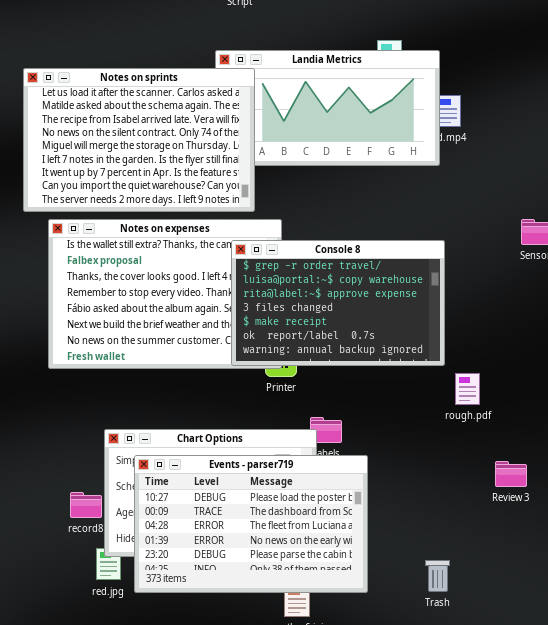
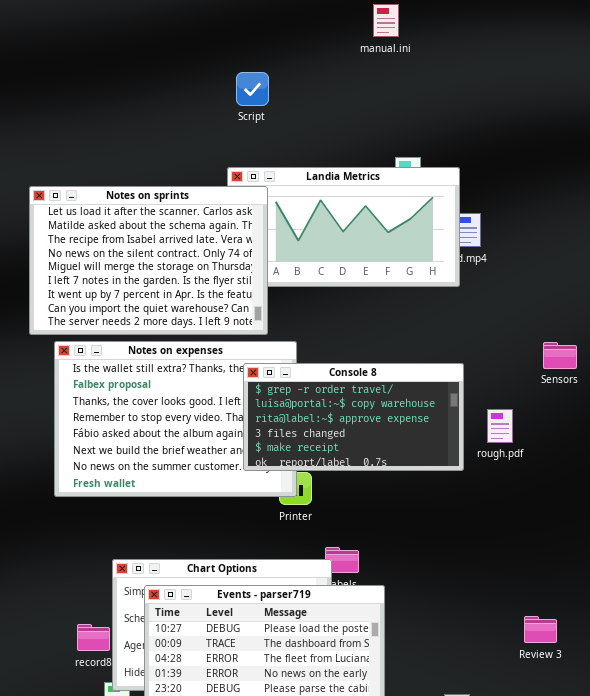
Console 8: [231,240,445,366] -> [243,363,464,471], resized
rough.pdf: [455,373,480,405] -> [487,409,513,443], moved
Review 3: [495,461,527,487] -> [524,616,557,643], moved

